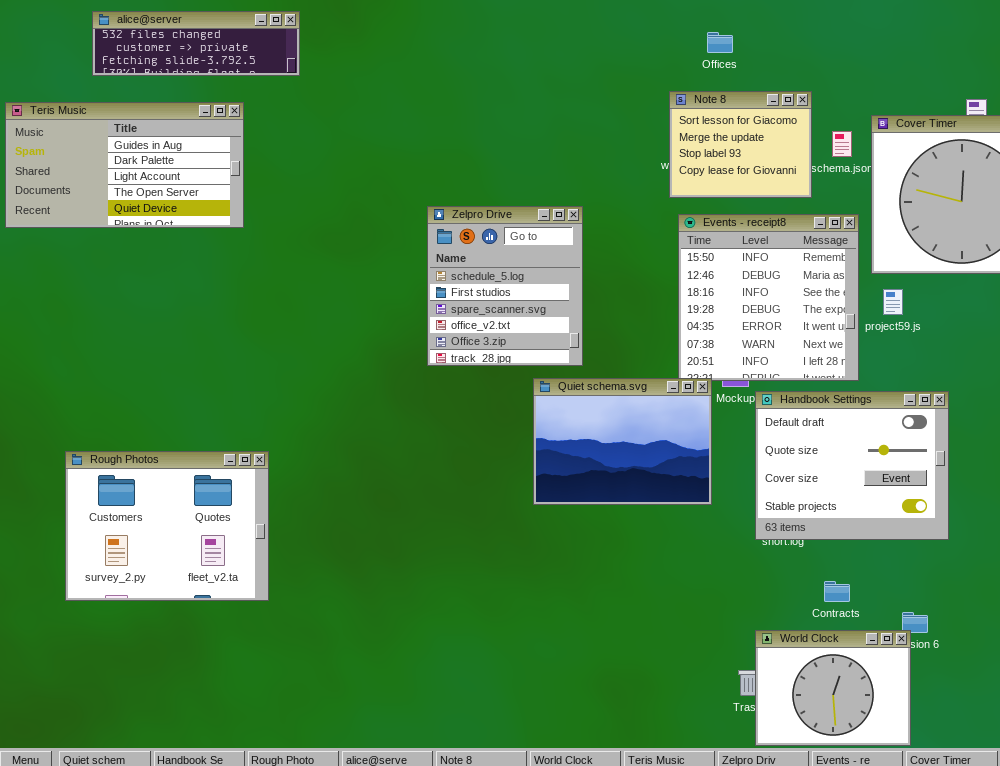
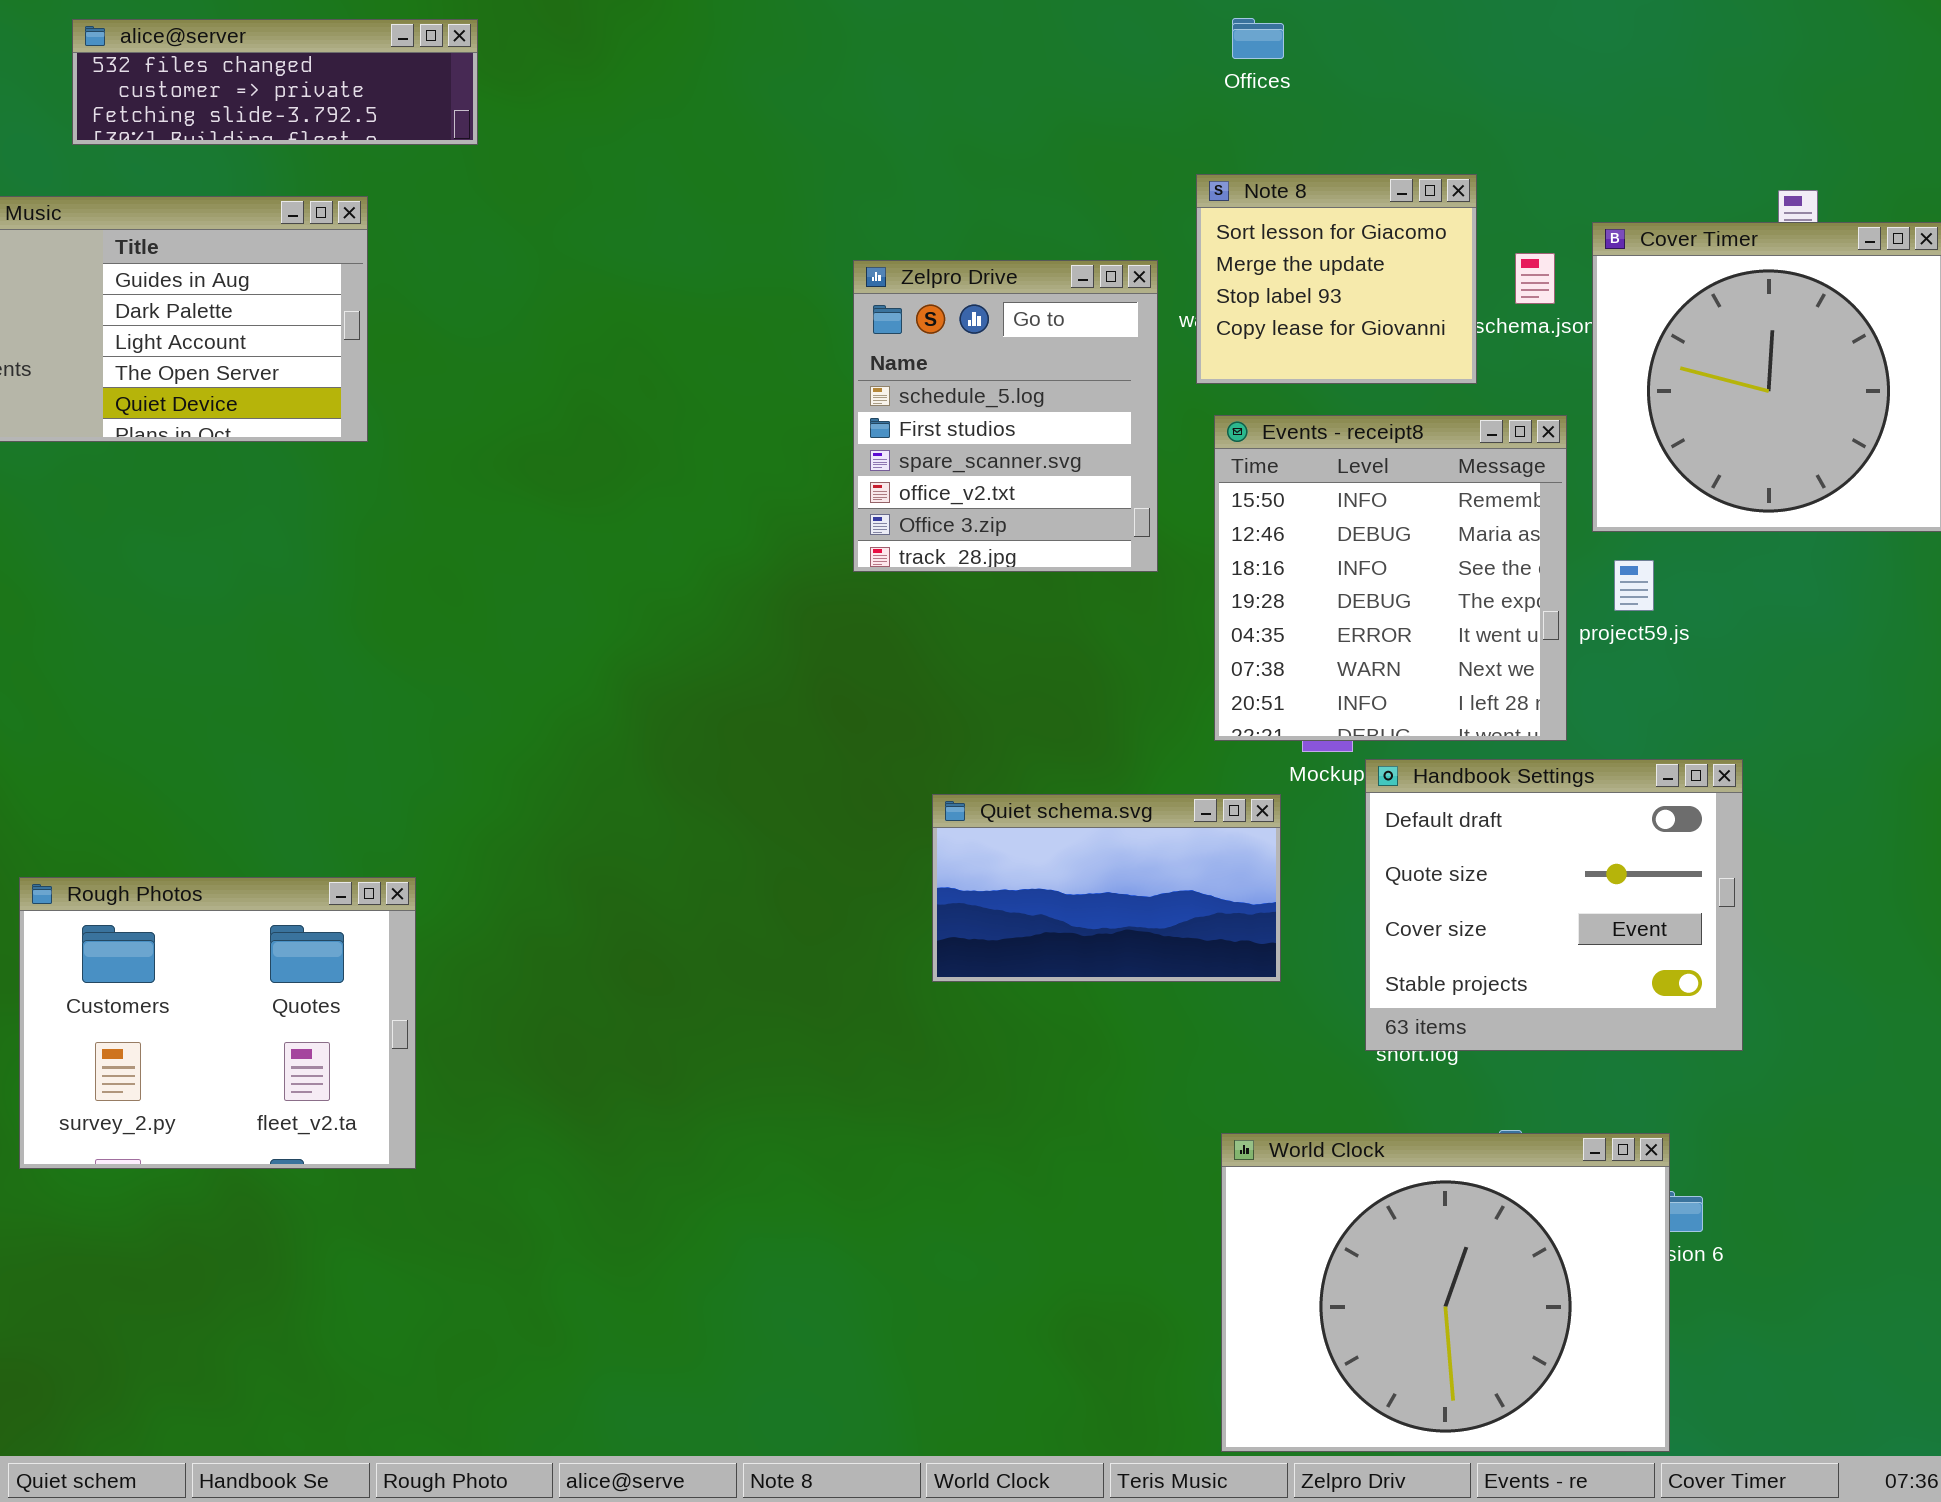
Offices: [707,32,733,53] -> [1232,18,1284,59], moved
Zelpro Drive: [427,206,583,366] -> [853,260,1158,572], moved
Quiet schema.svg: [533,378,712,505] -> [932,794,1281,982], resized
World Clock: [755,630,911,746] -> [1221,1133,1670,1452], resized

